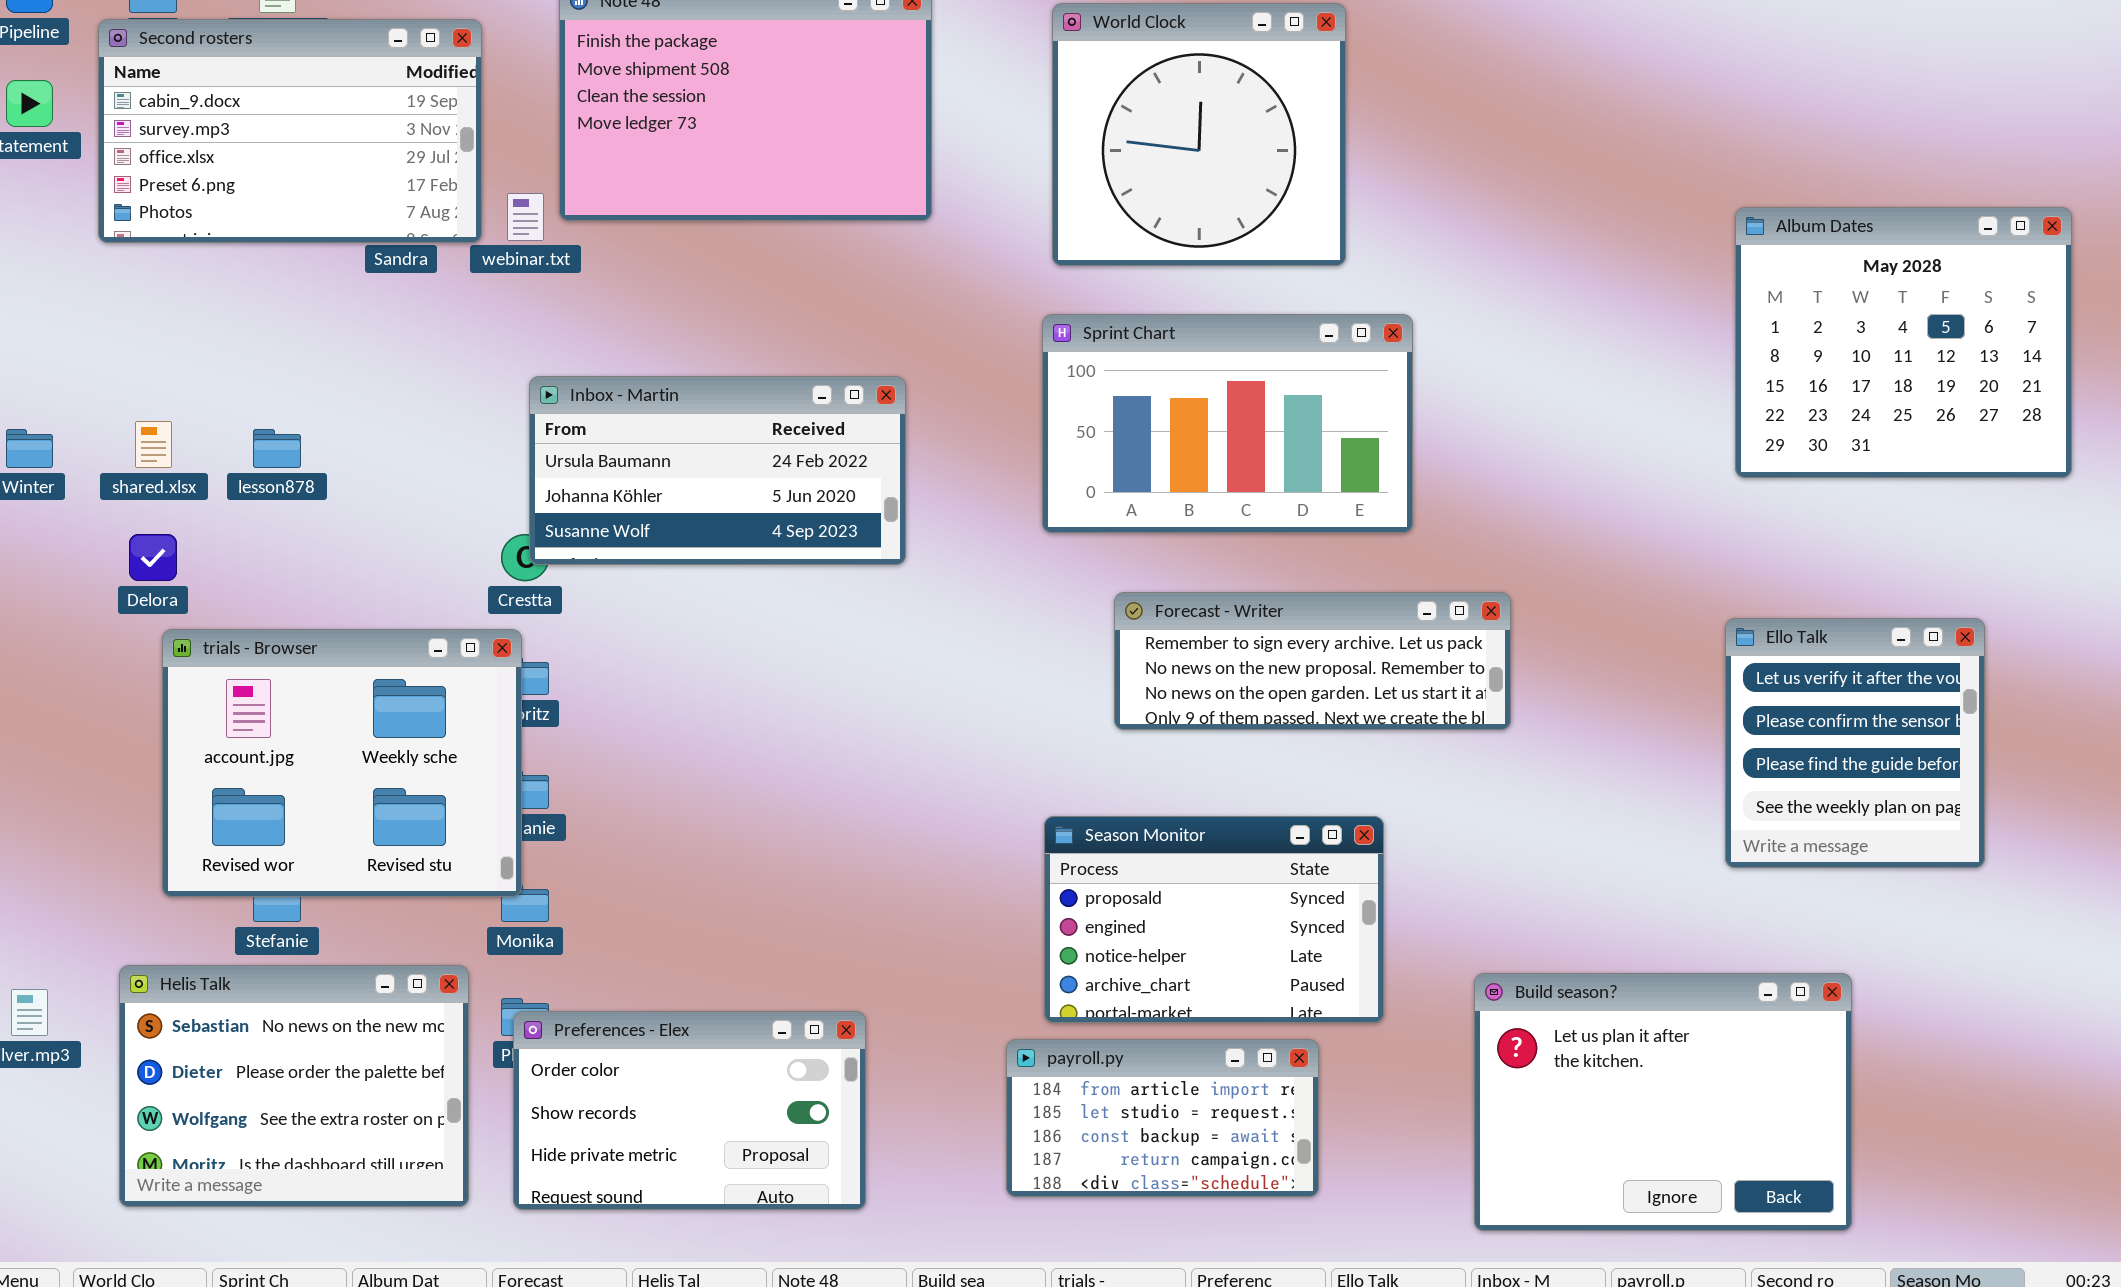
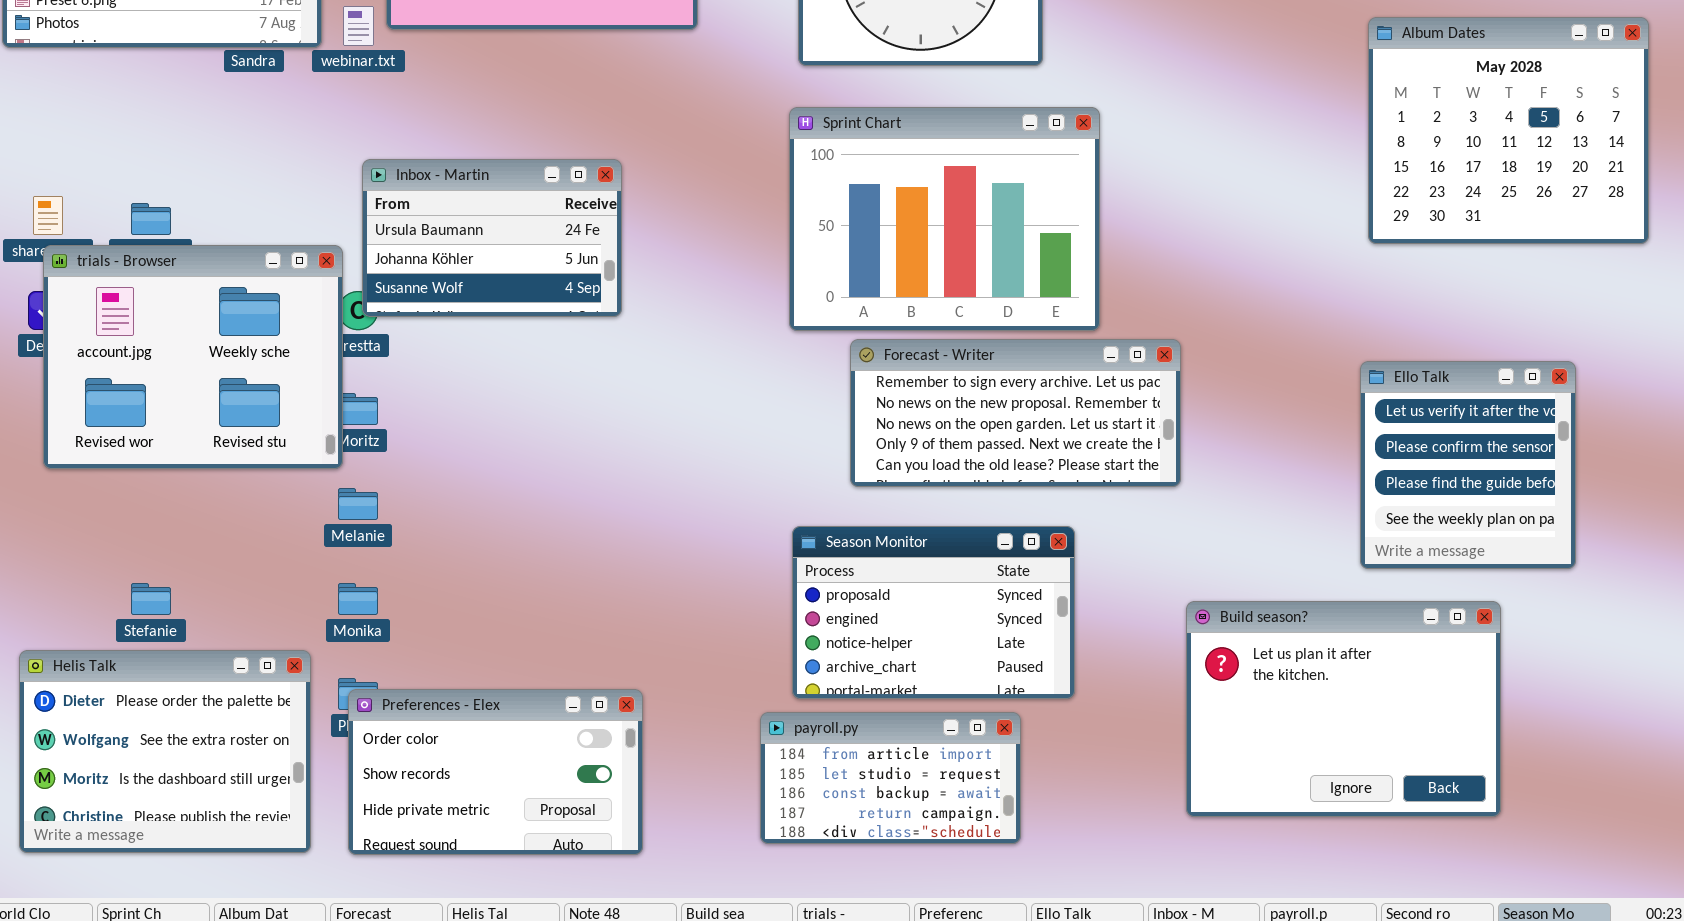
Sprint Chart: [1042,314,1413,533] -> [789,107,1100,331], resized
Inbox - Martin: [529,376,906,565] -> [362,159,622,317], resized
Forecast - Writer: [1114,592,1511,730] -> [850,339,1181,487], resized
trials - Browser: [162,629,522,897] -> [43,245,343,469], moved
Helis Talk: [119,965,469,1207] -> [19,650,311,853], scrolled down 1 row
Build season?: [1474,973,1852,1231] -> [1186,601,1501,817], moved

